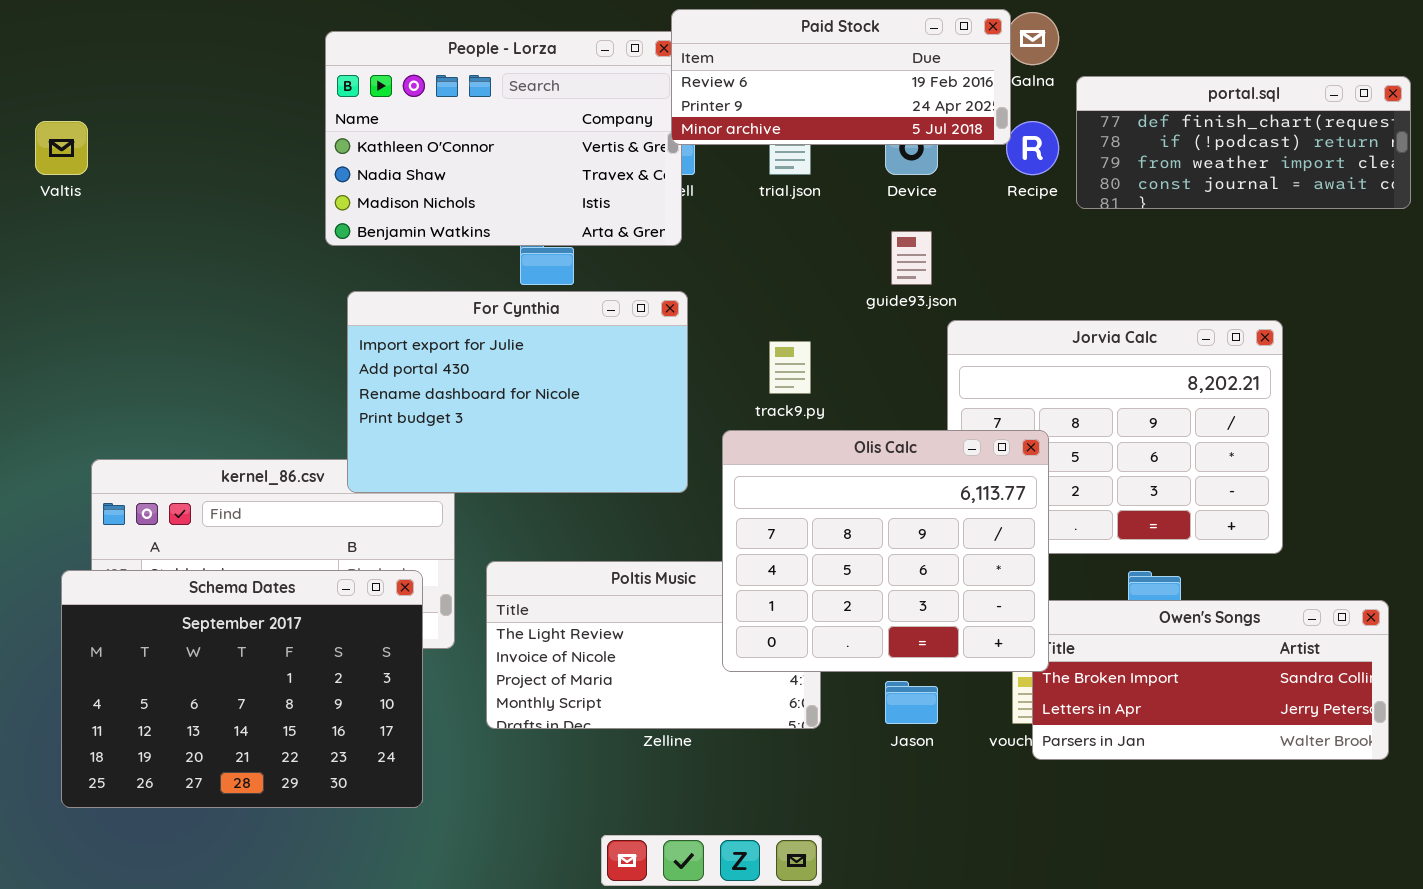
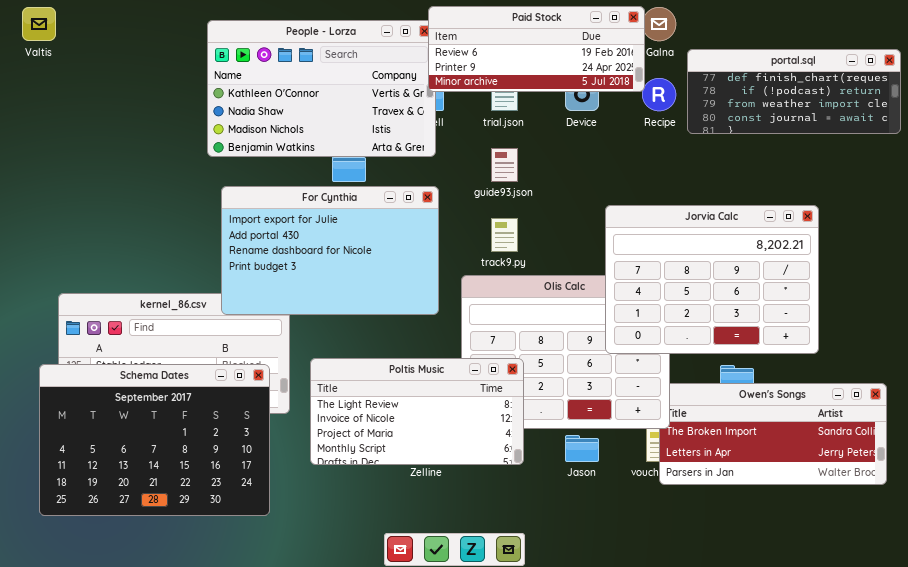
Valtis: [35,121,88,175] -> [22,7,56,41], moved
guide93.json: [891,231,932,285] -> [491,148,518,182], moved
Jorvia Calc: [947,320,1283,554] -> [605,205,819,354], raised
Poltis Music: [486,561,821,729] -> [310,358,524,465], raised

